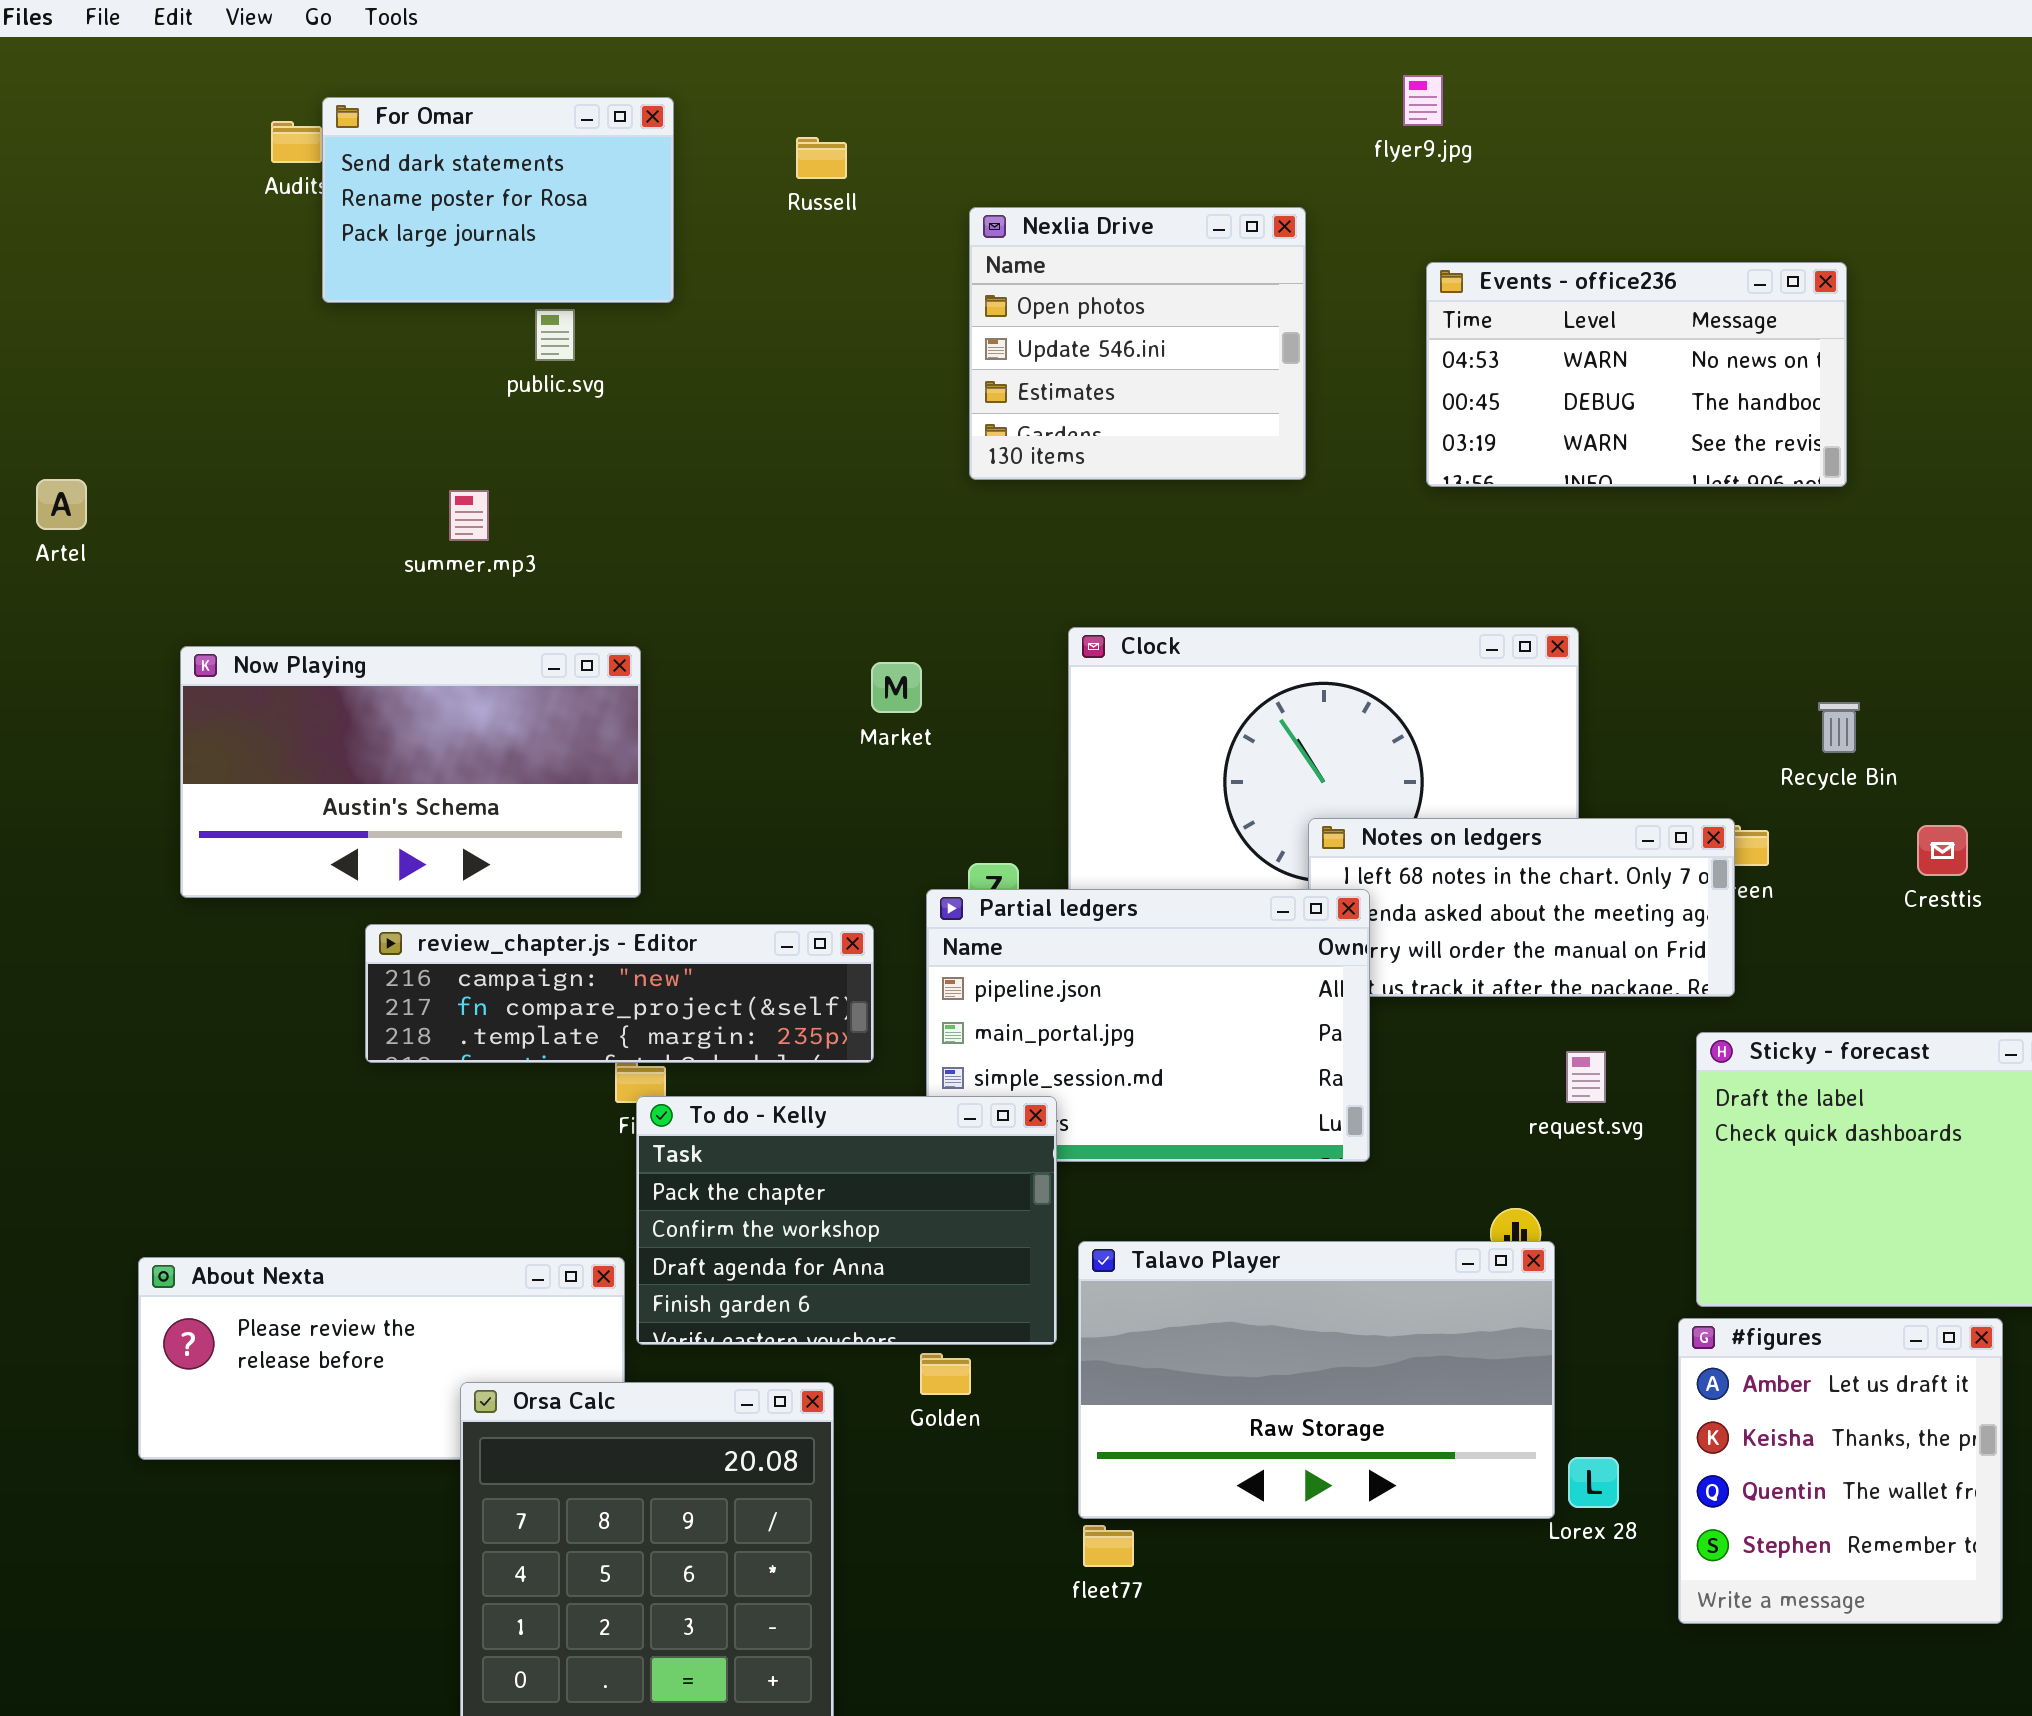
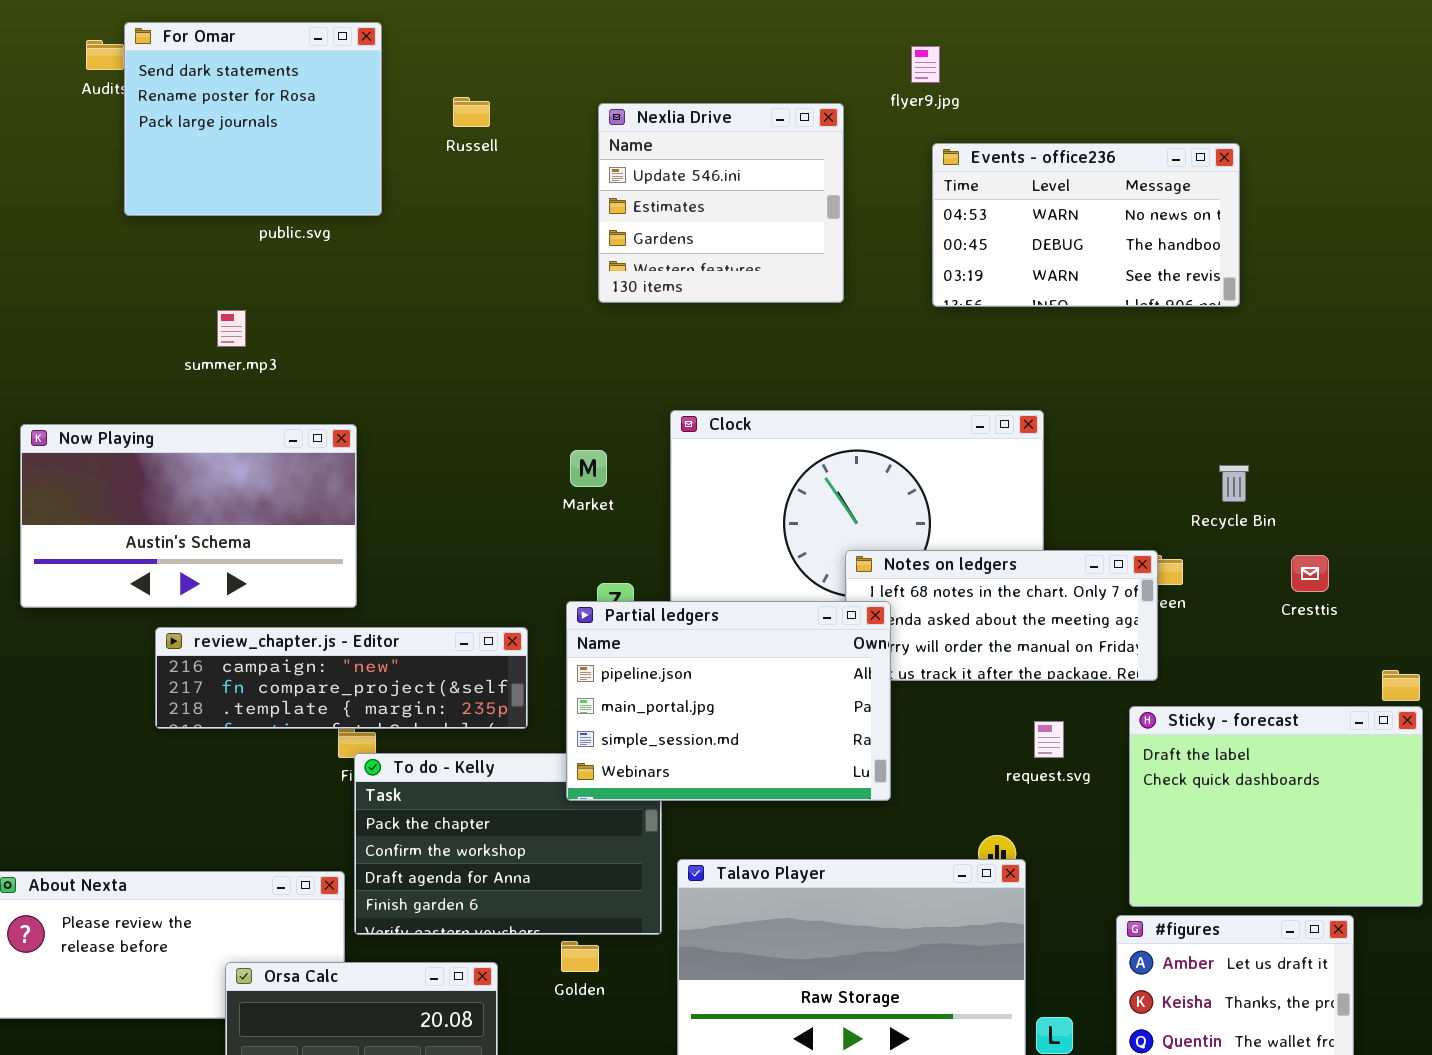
flyer9.jpg: [1403,75,1443,126] -> [911,46,940,83], moved
For Omar: [322,97,674,303] -> [124,22,382,216], resized
Russell: [796,137,847,179] -> [453,97,490,127], moved
Nexlia Drive: [969,207,1306,480] -> [598,103,844,303], scrolled down 1 row
Market: [871,662,922,713] -> [570,450,607,487], moved
Partial ledgers: [926,889,1370,1162] -> [566,601,891,801], raised

